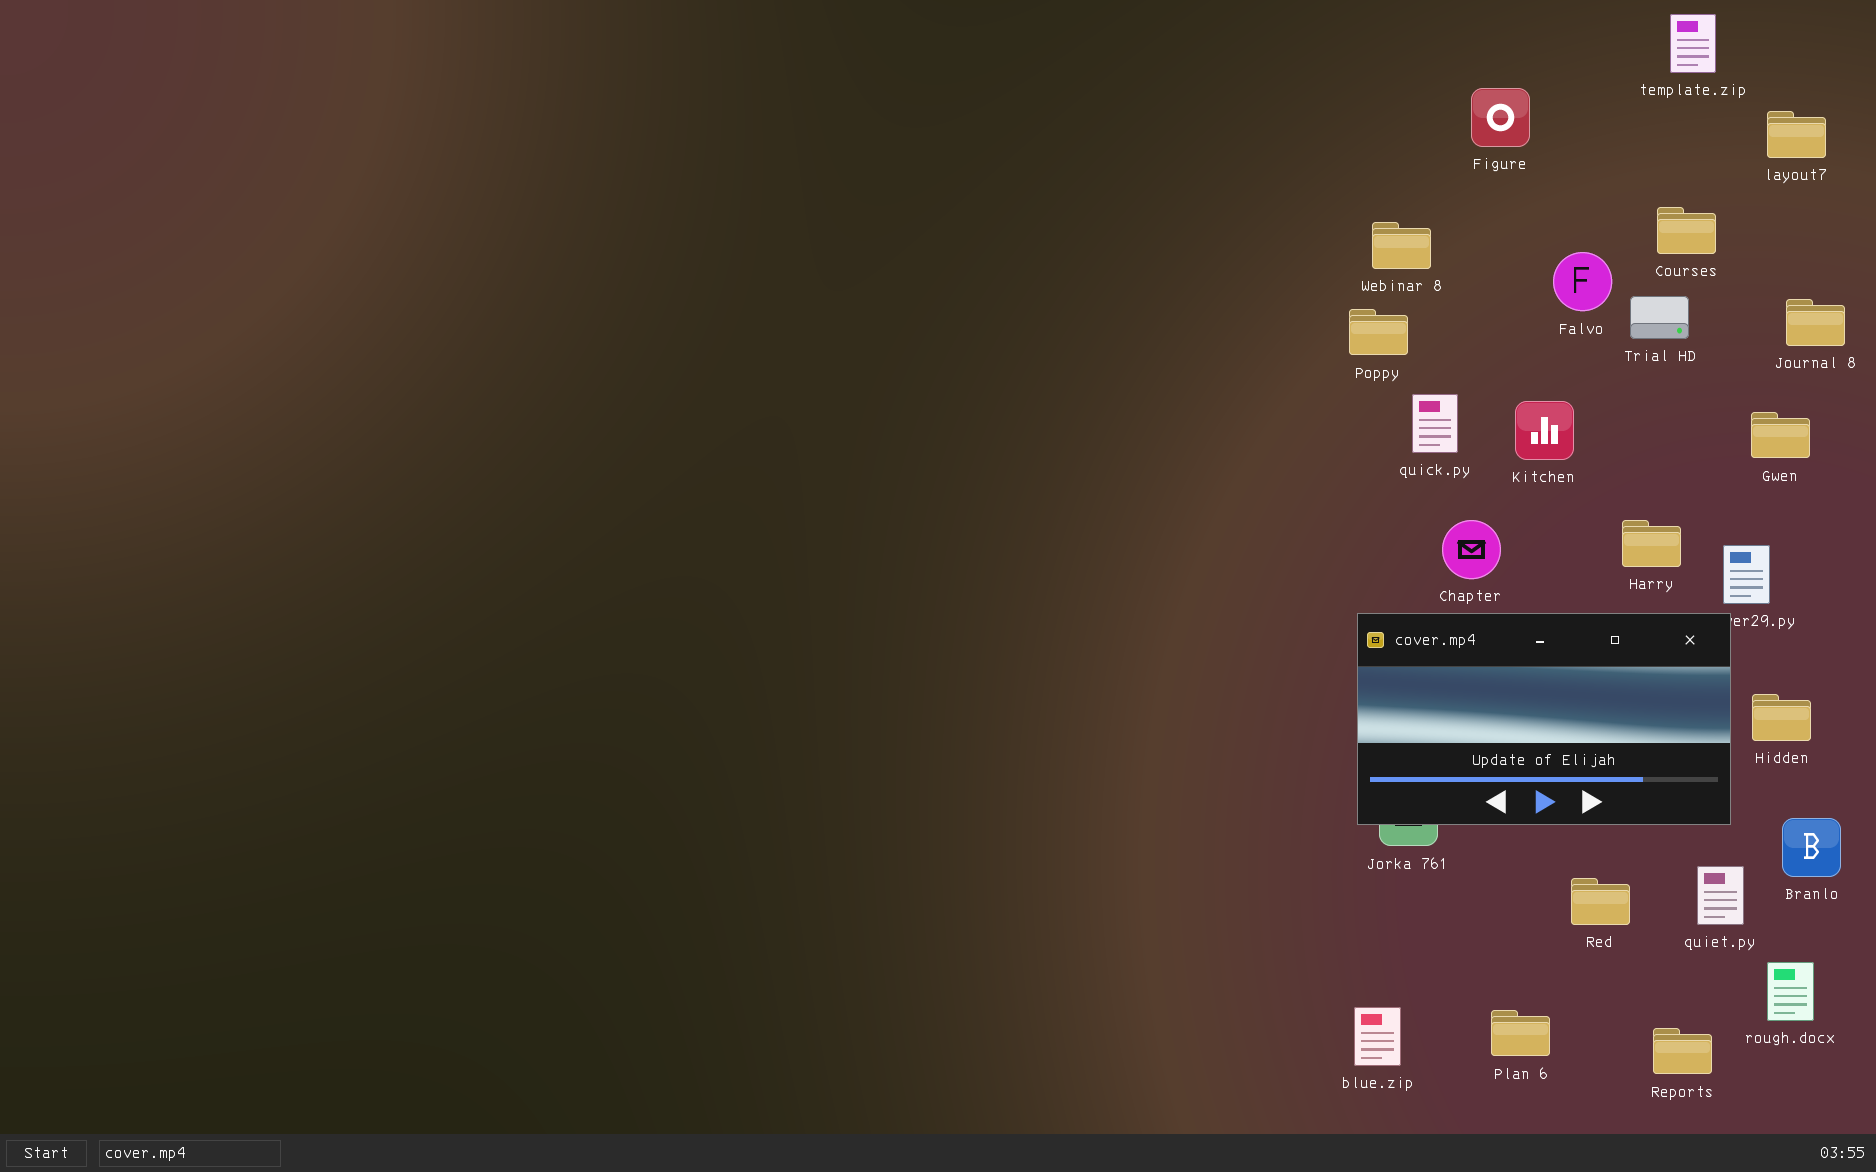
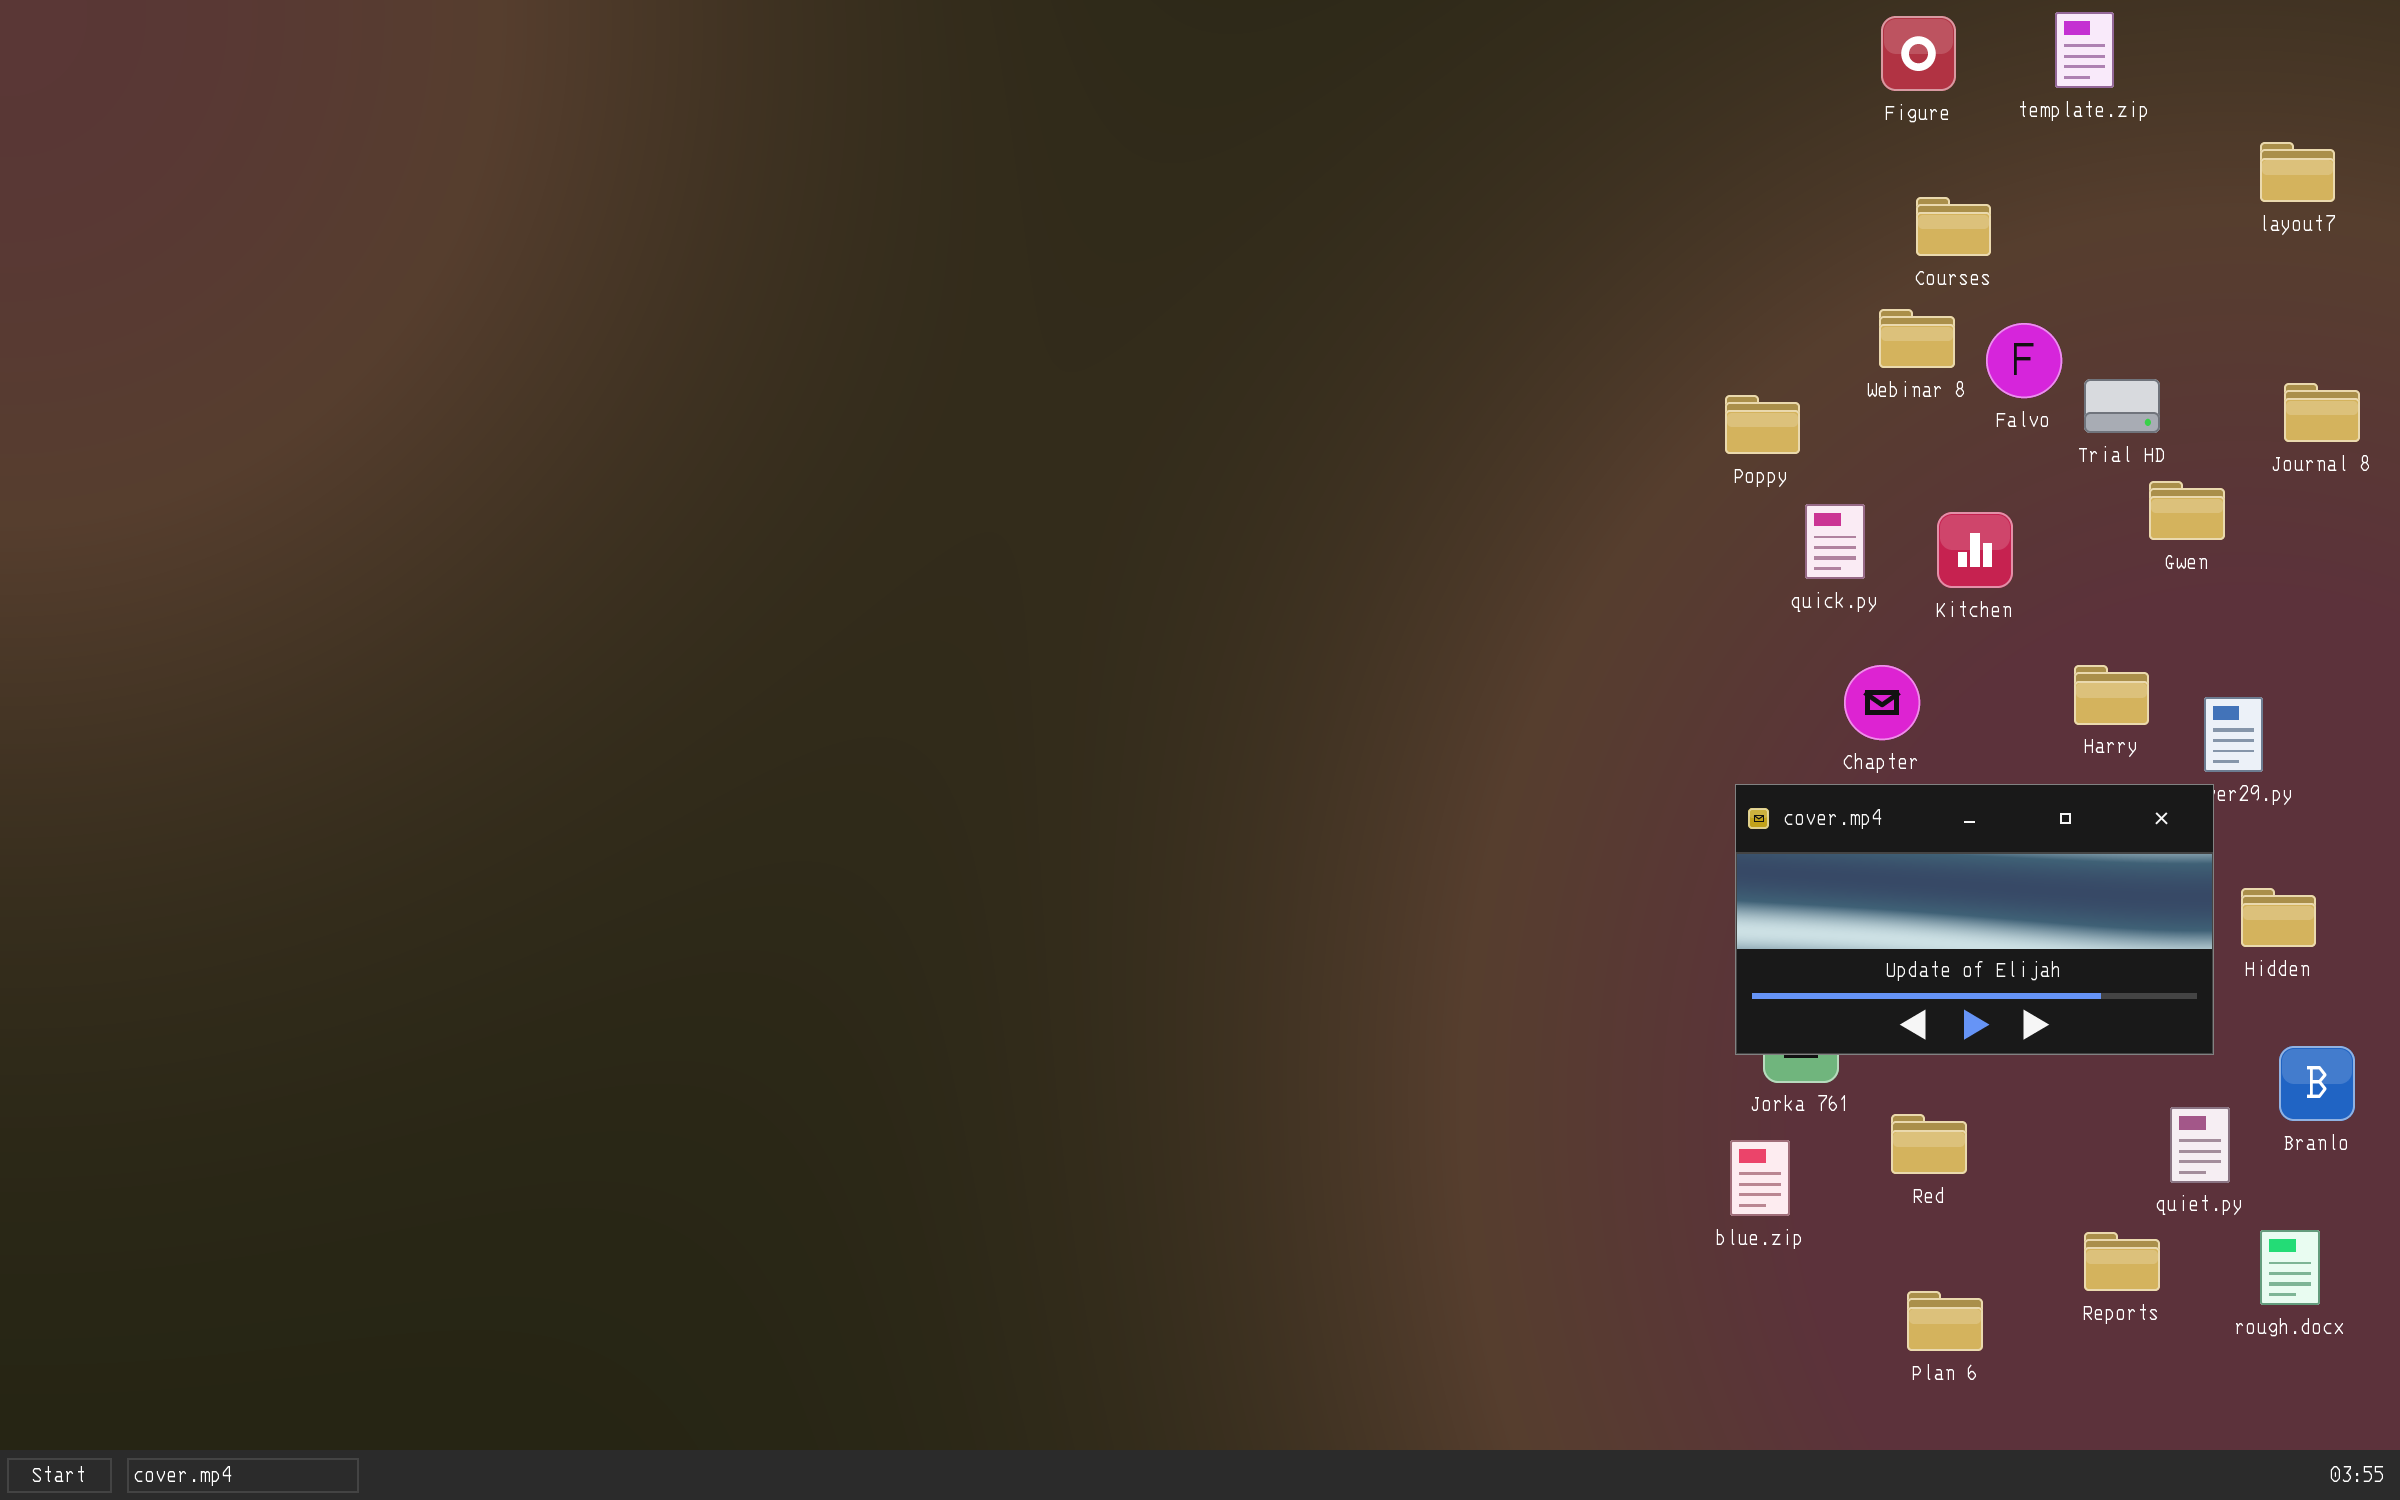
template.zip: [1670,14,1716,73] -> [2055,12,2114,88], moved
Figure: [1471,88,1530,147] -> [1881,16,1956,91], moved
Courses: [1657,207,1716,254] -> [1916,197,1991,256], moved
Webinar 8: [1372,222,1431,269] -> [1879,309,1955,368], moved
Gwen: [1751,412,1810,458] -> [2149,481,2225,540], moved
Red: [1571,878,1630,925] -> [1891,1114,1967,1174], moved
blue.zip: [1354,1007,1401,1066] -> [1730,1140,1790,1216], moved
Reports: [1653,1028,1712,1074] -> [2084,1232,2160,1291], moved

